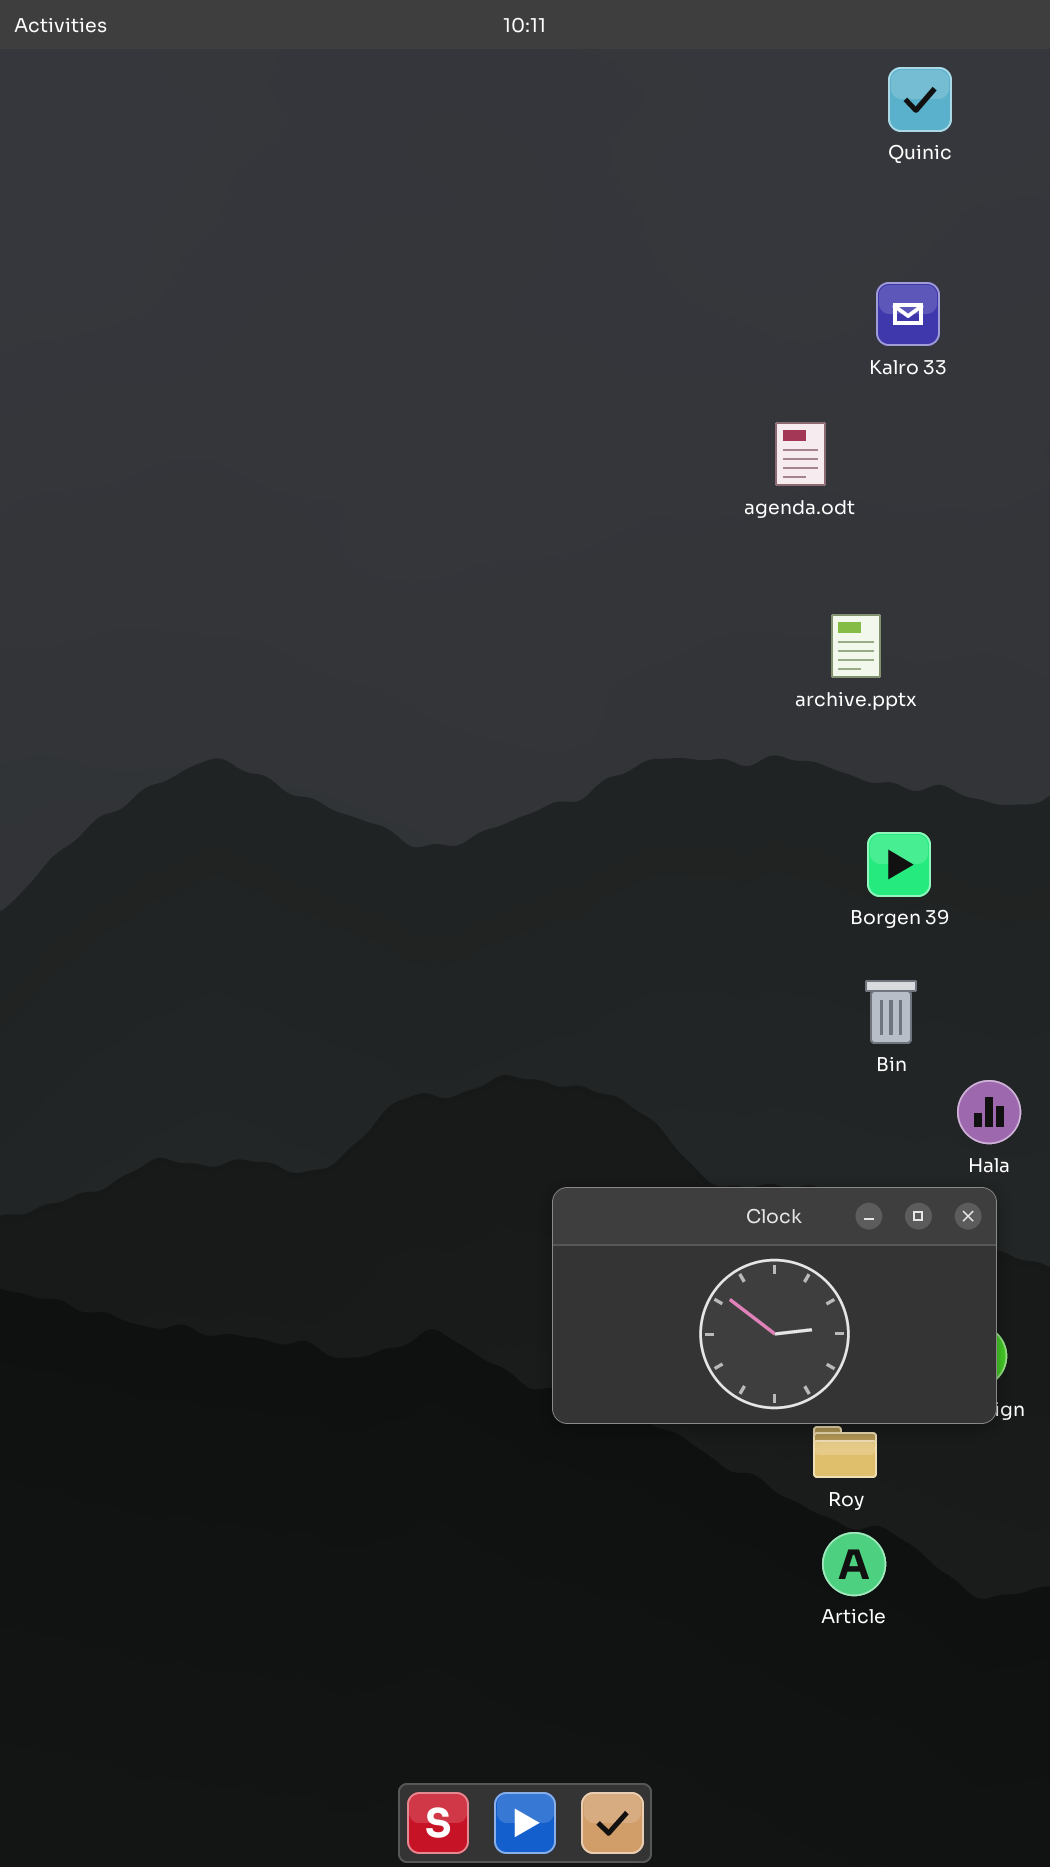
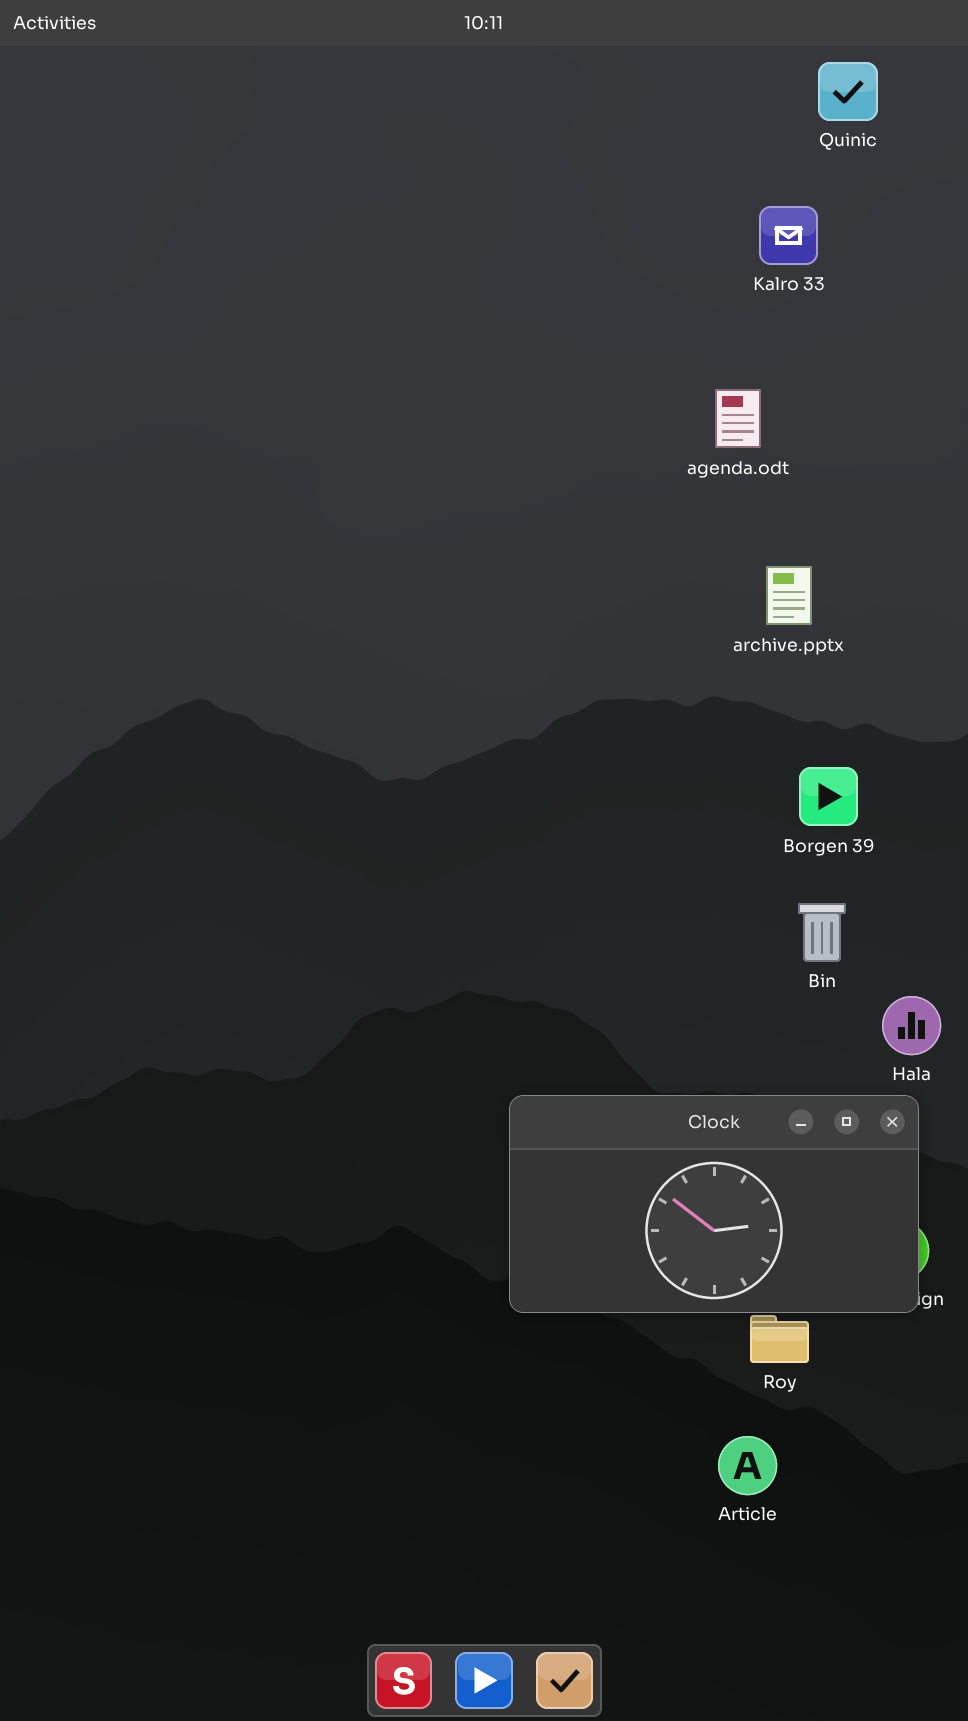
Kalro 33: [876,282,940,346] -> [759,206,818,265], moved
Article: [822,1532,886,1596] -> [718,1436,777,1495], moved

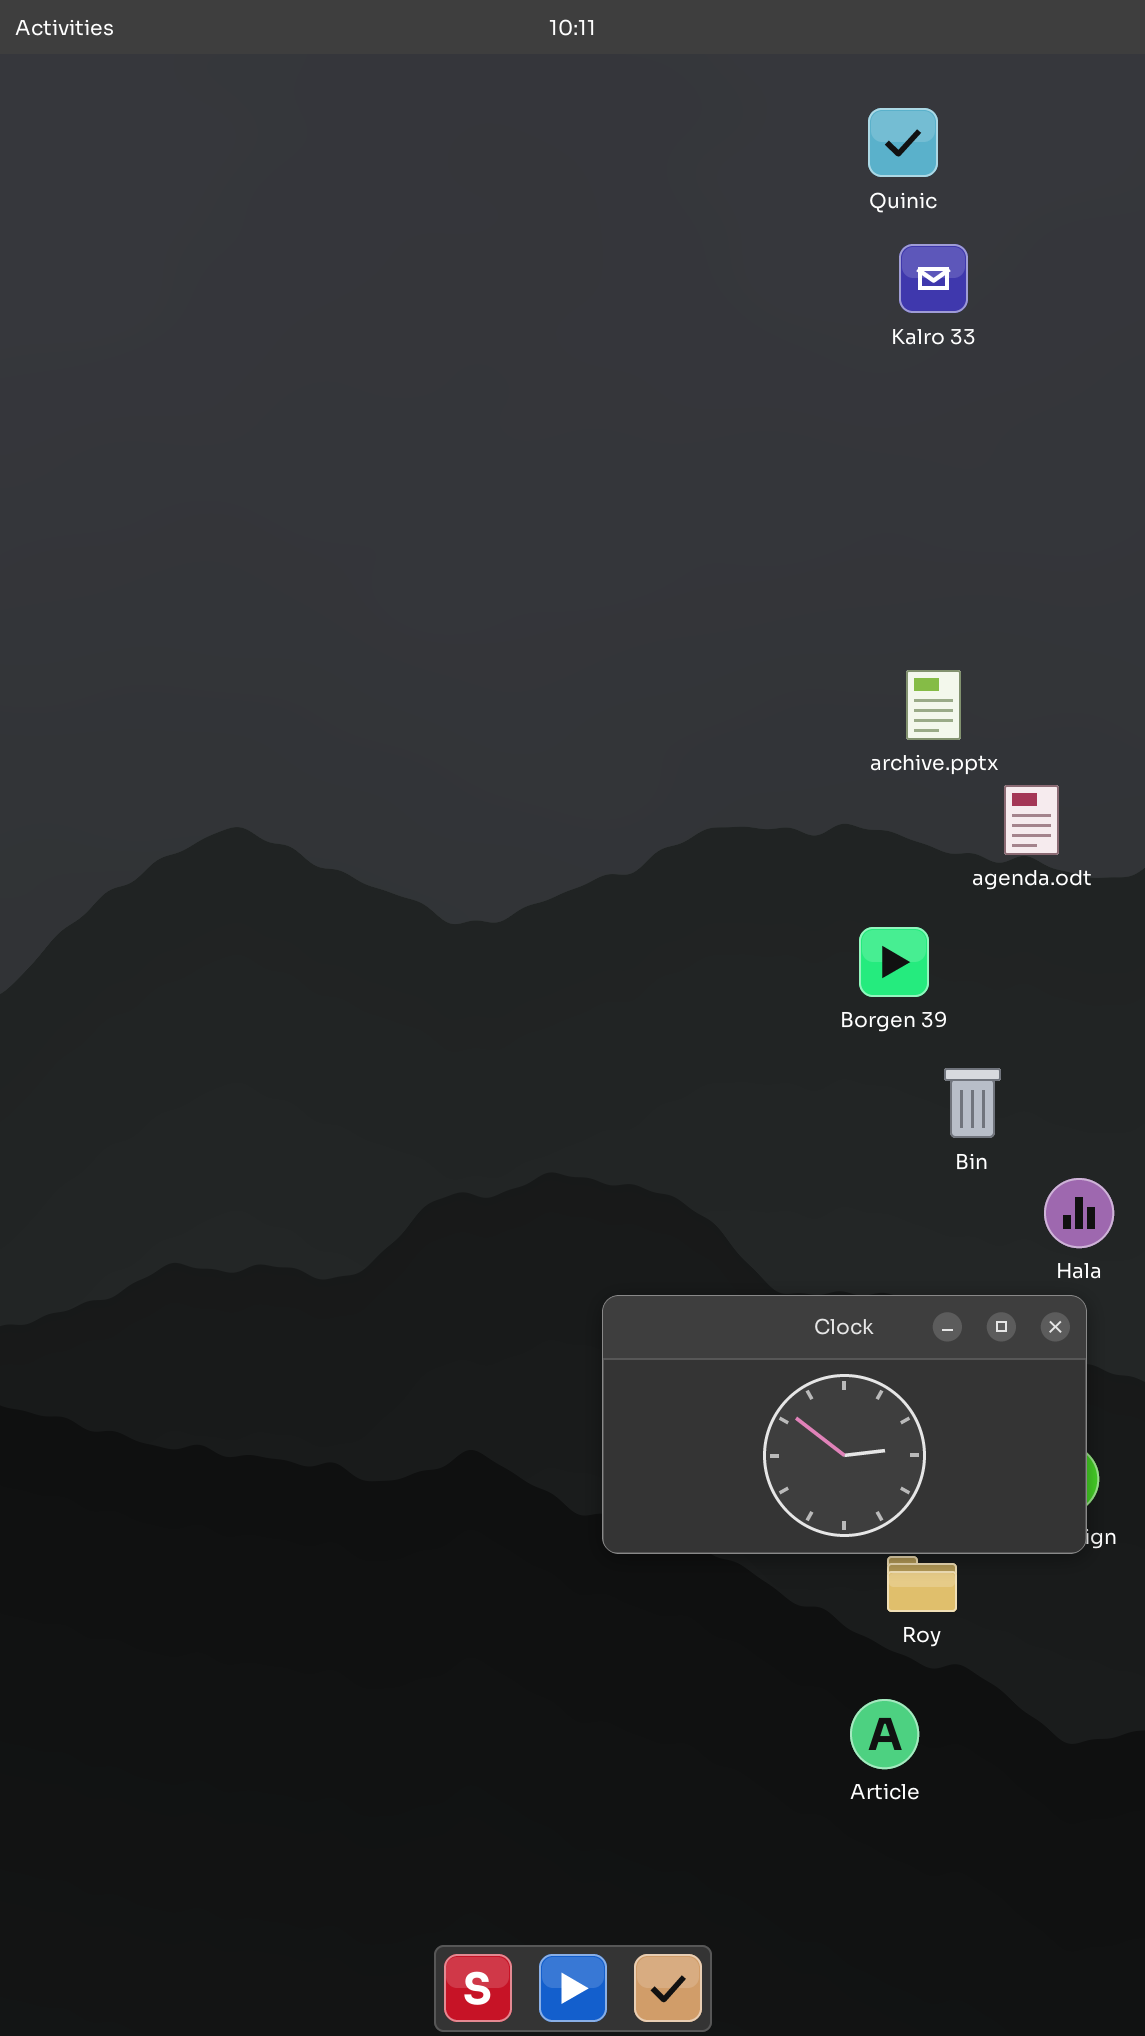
Quinic: [818,62,878,121] -> [868,108,938,177], moved
agenda.odt: [715,389,761,448] -> [1004,785,1059,855], moved
Borgen 39: [799,767,858,826] -> [859,927,929,997], moved

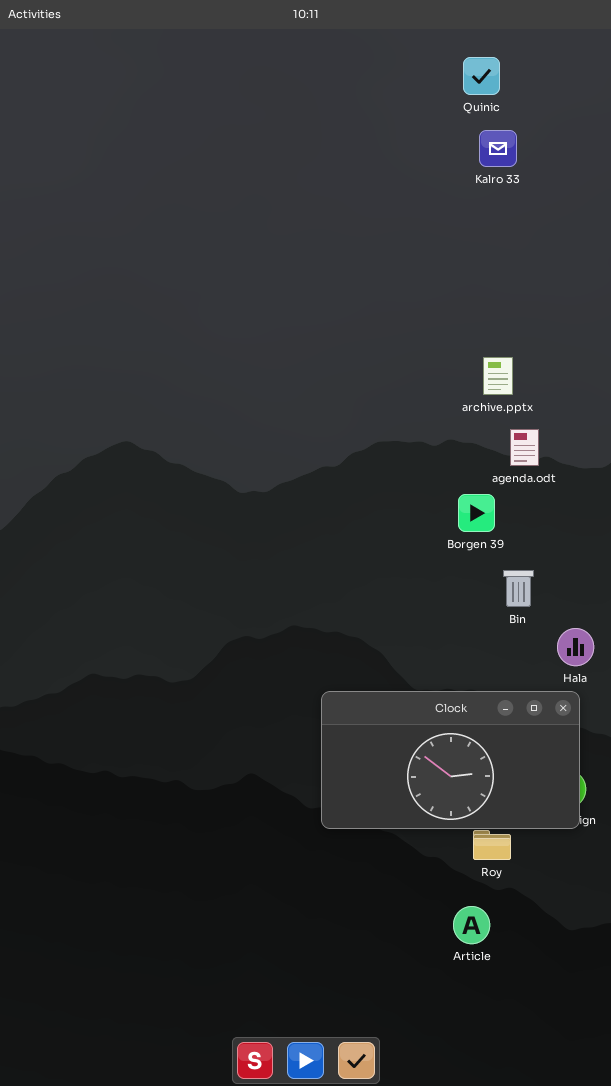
agenda.odt: [1004,785,1059,855] -> [510,429,539,466], moved

